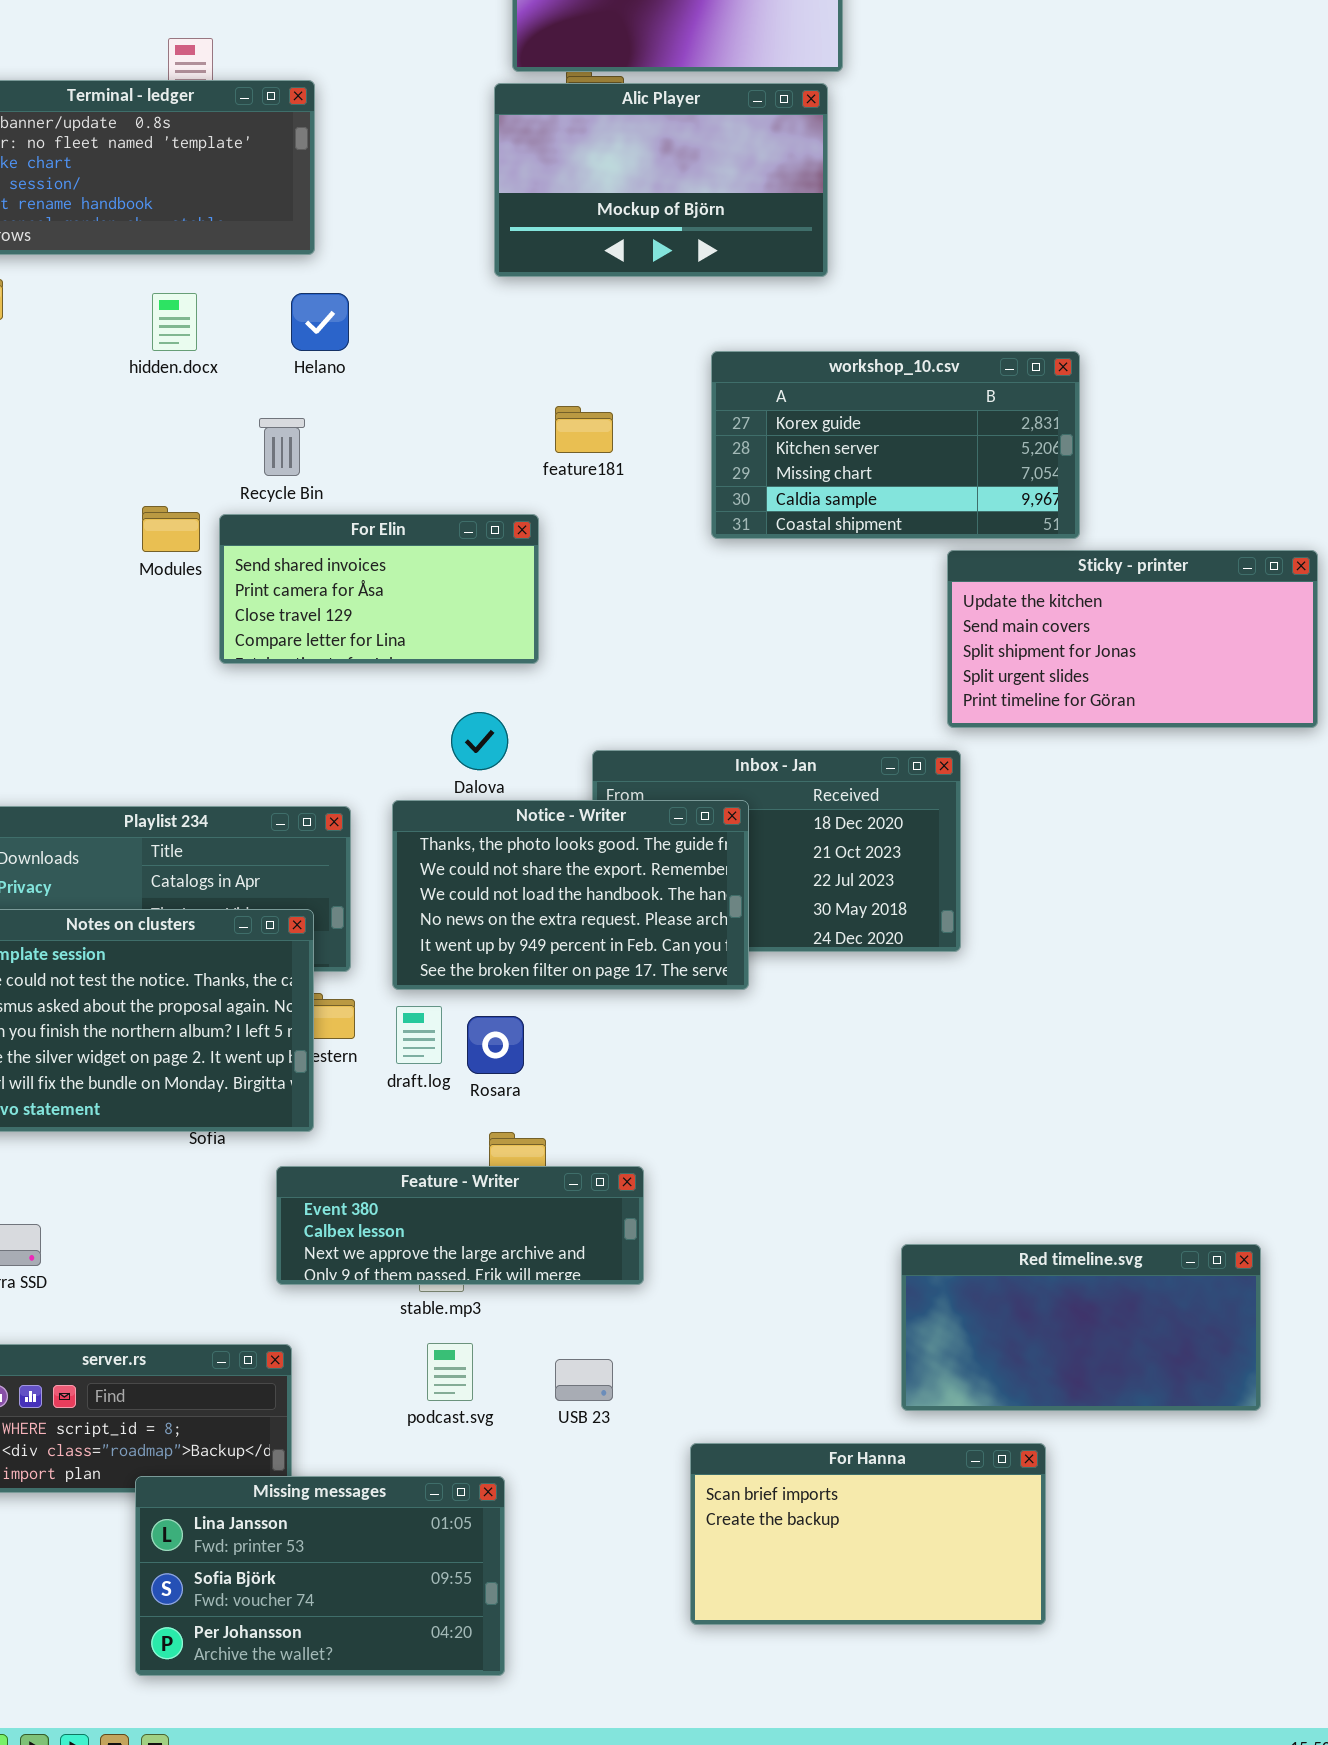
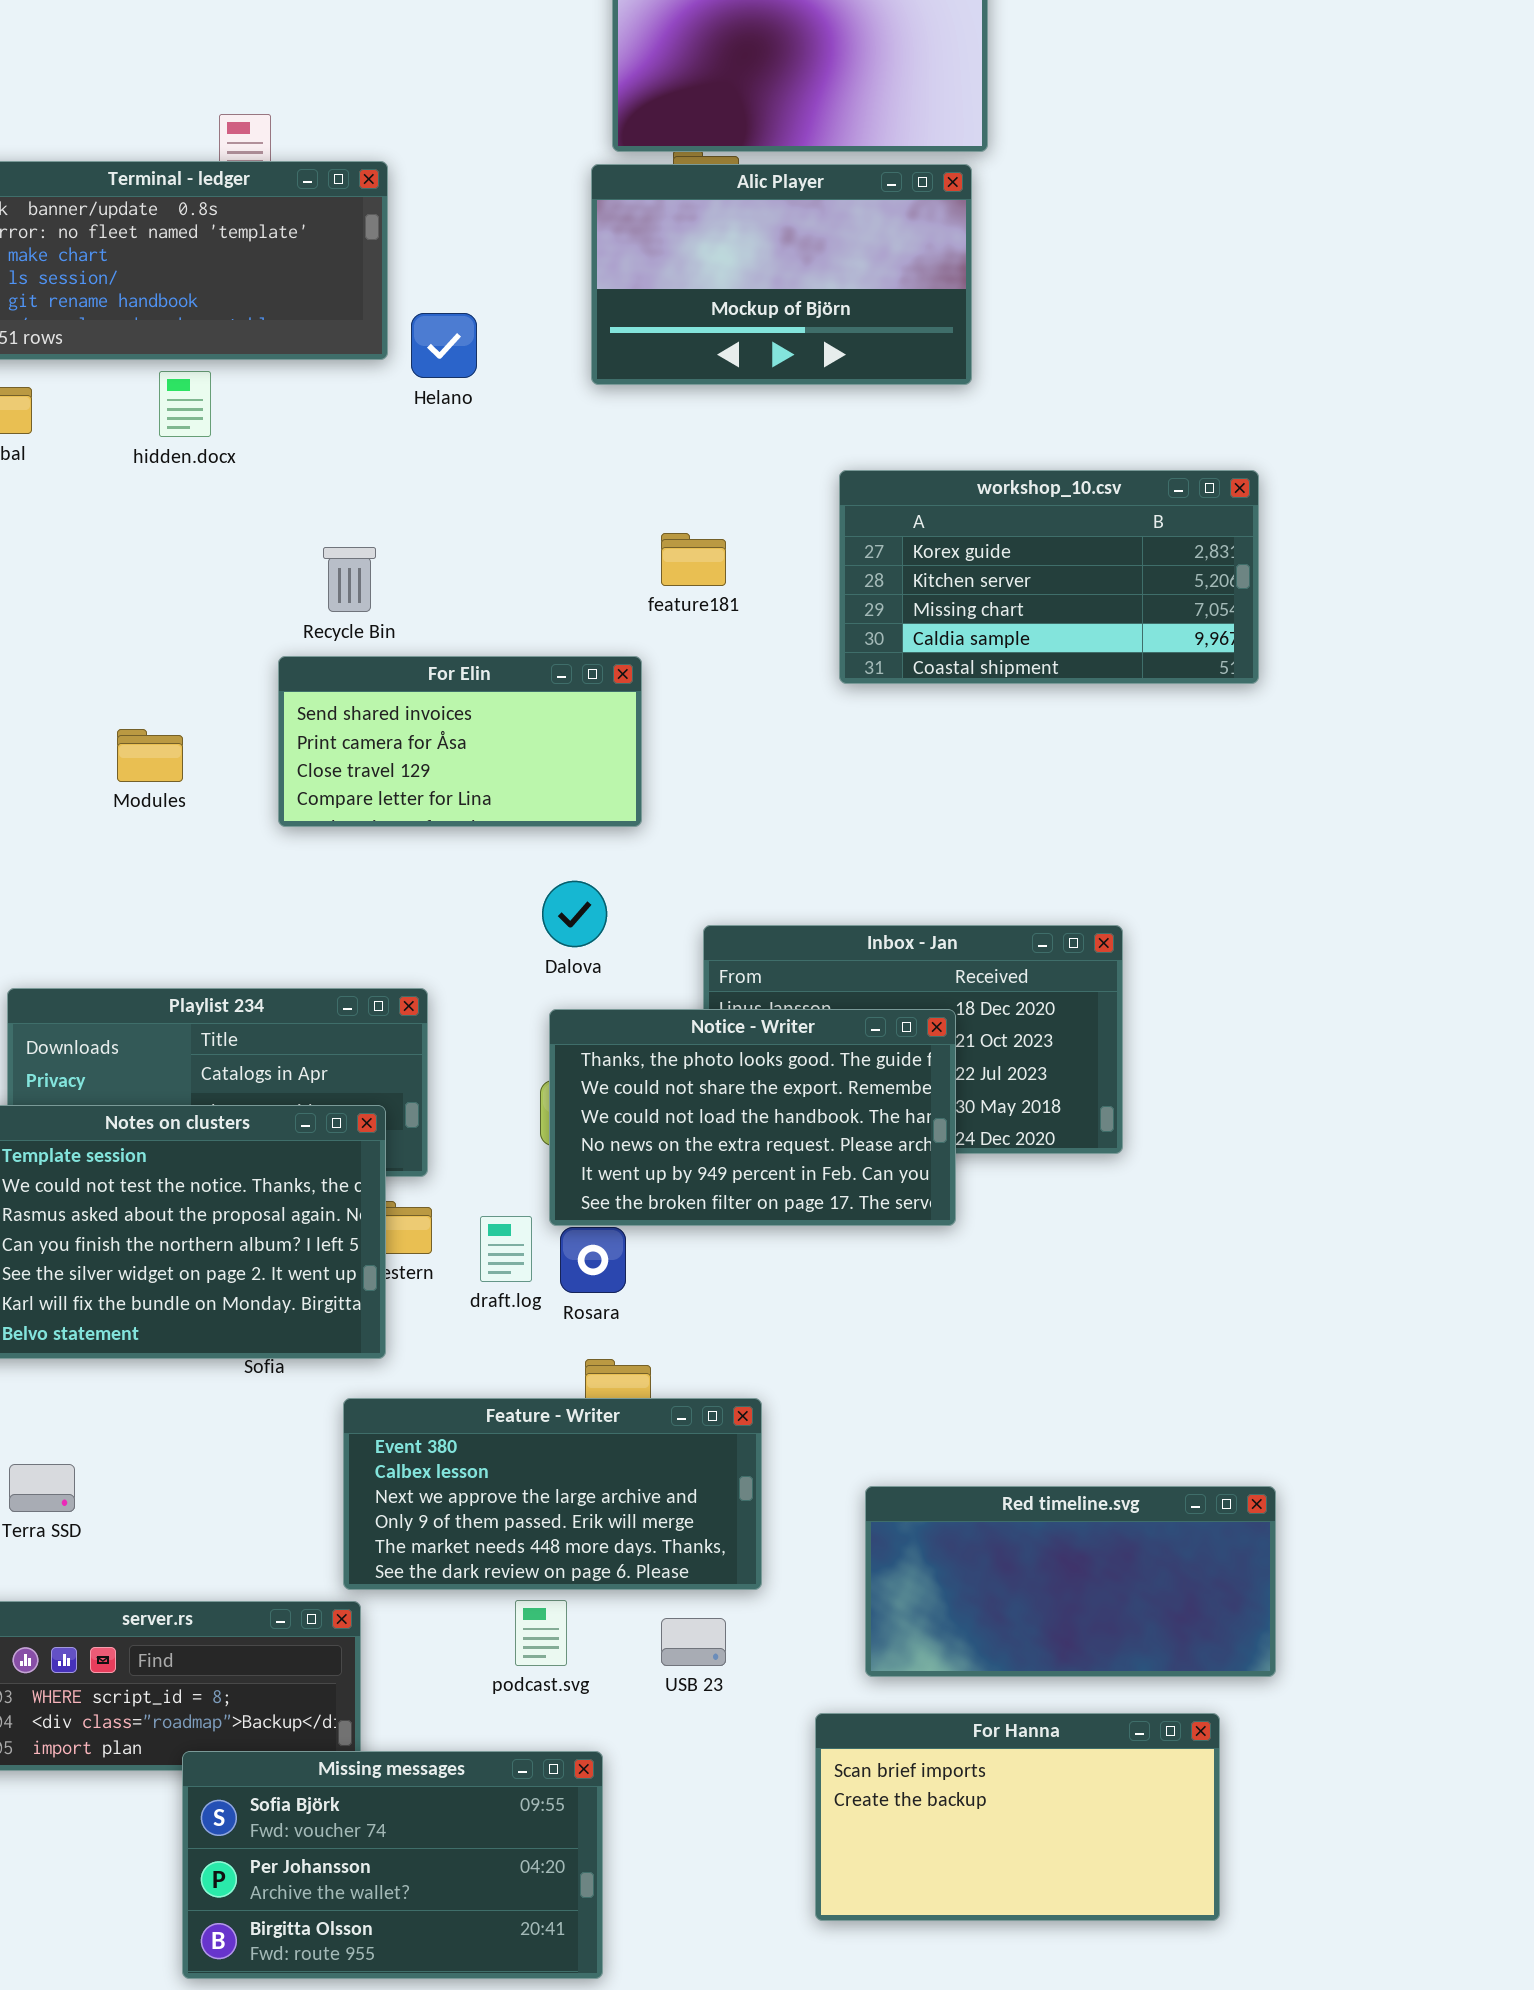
hidden.docx: [152,293,197,351] -> [159,371,211,437], moved
Helano: [291,293,349,351] -> [411,313,477,378], moved
Modules: [142,506,200,552] -> [117,729,183,782], moved
Sticky - printer: [947,550,1318,728] -> none, closed
Notice - Writer: [392,800,749,990] -> [549,1009,956,1226], moved
Feature - Writer: [276,1166,644,1285] -> [343,1398,762,1590], resized
Red timeline.svg: [901,1244,1261,1411] -> [865,1486,1276,1677], moved
Missing messages: [135,1476,505,1676] -> [182,1751,603,1979], scrolled down 1 row

